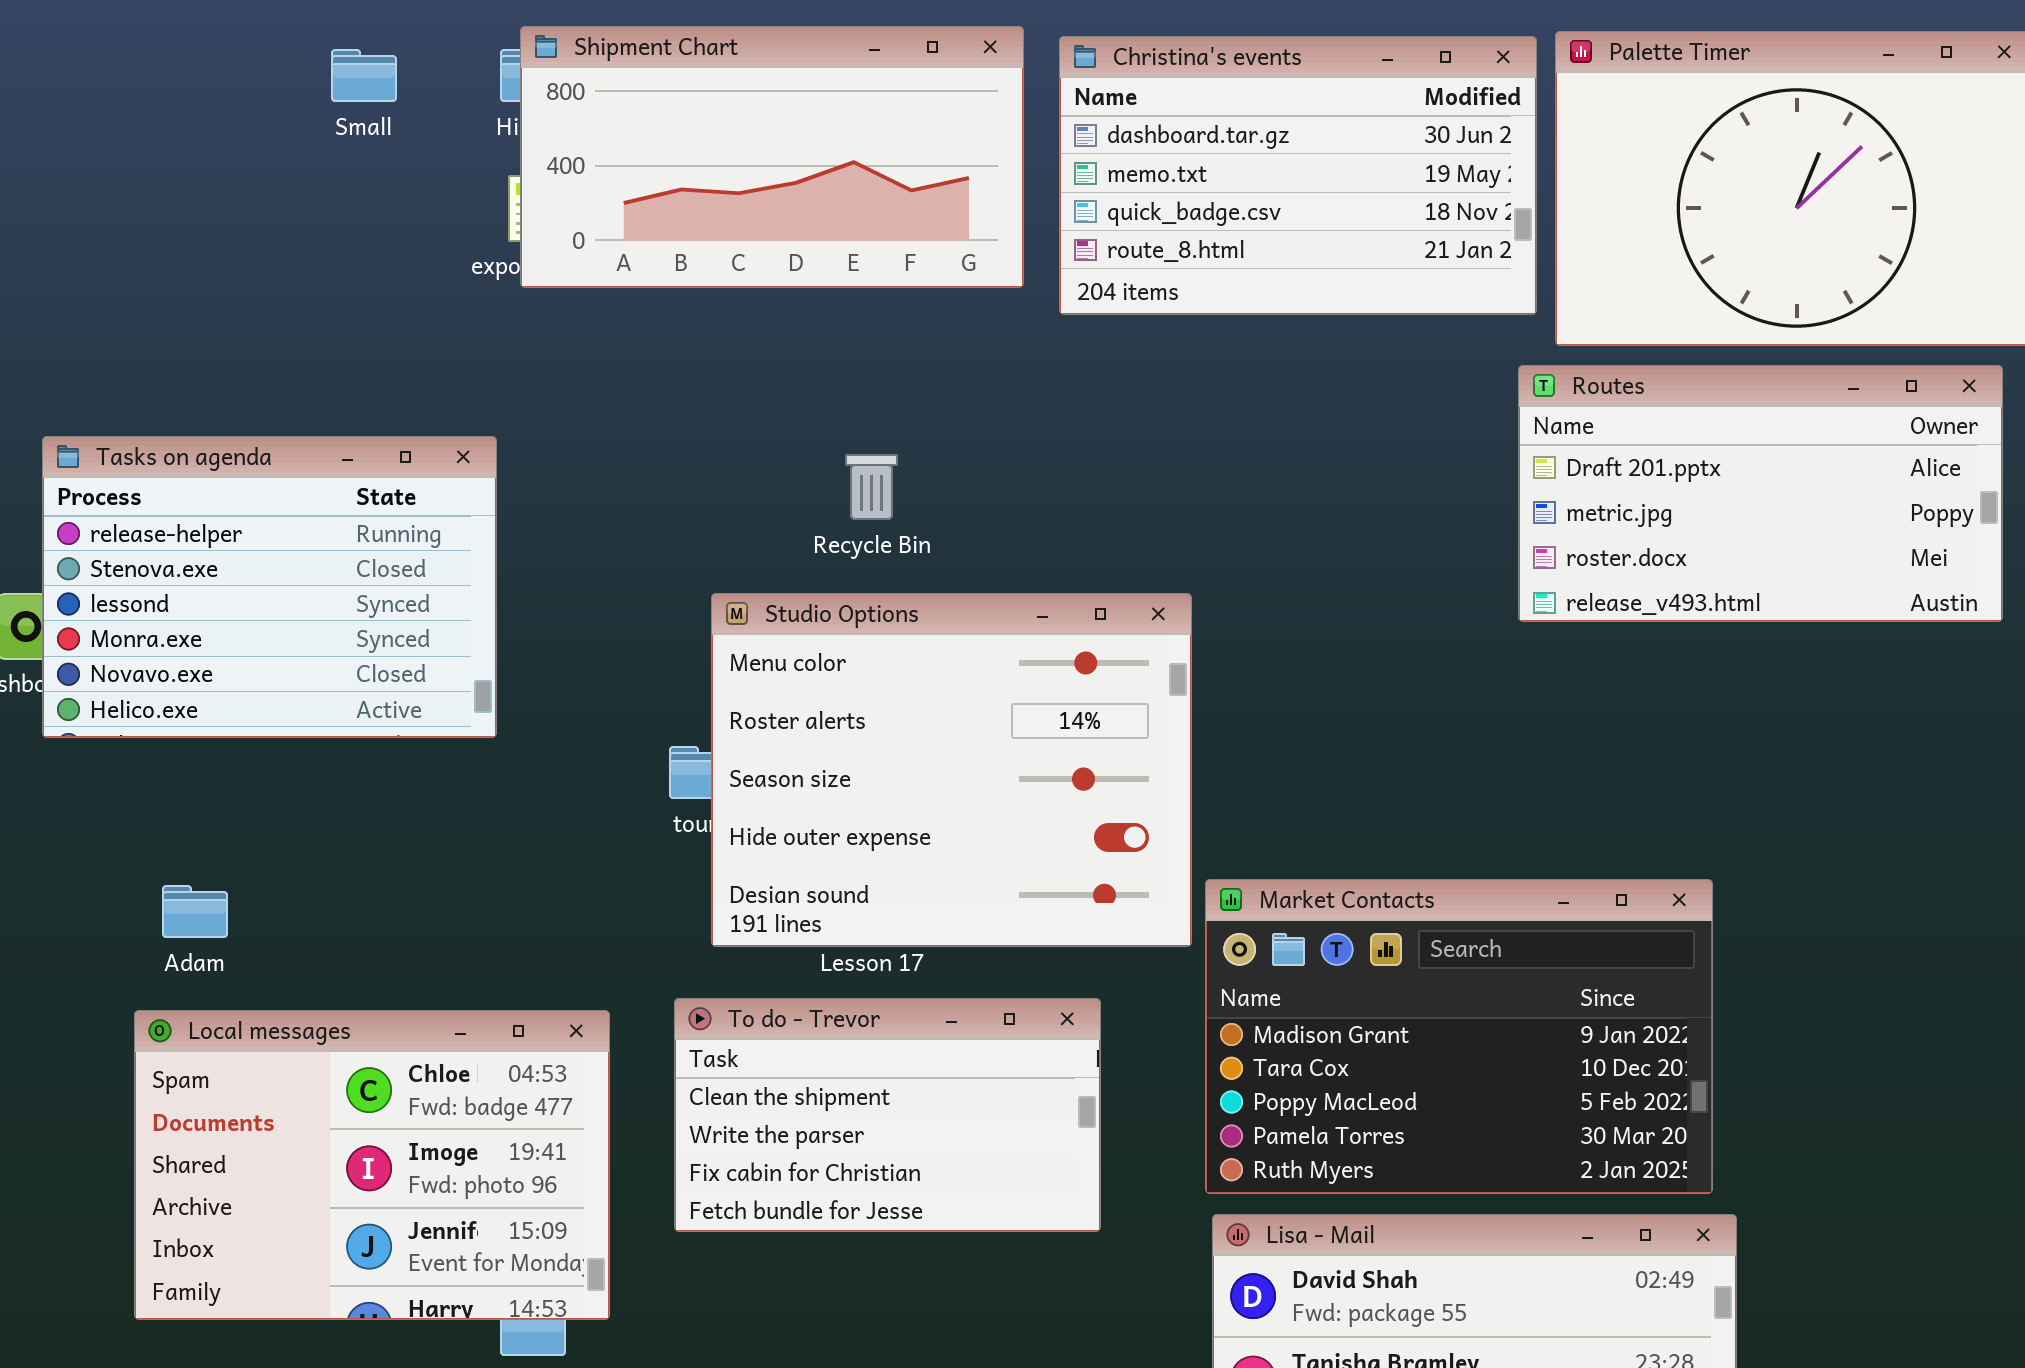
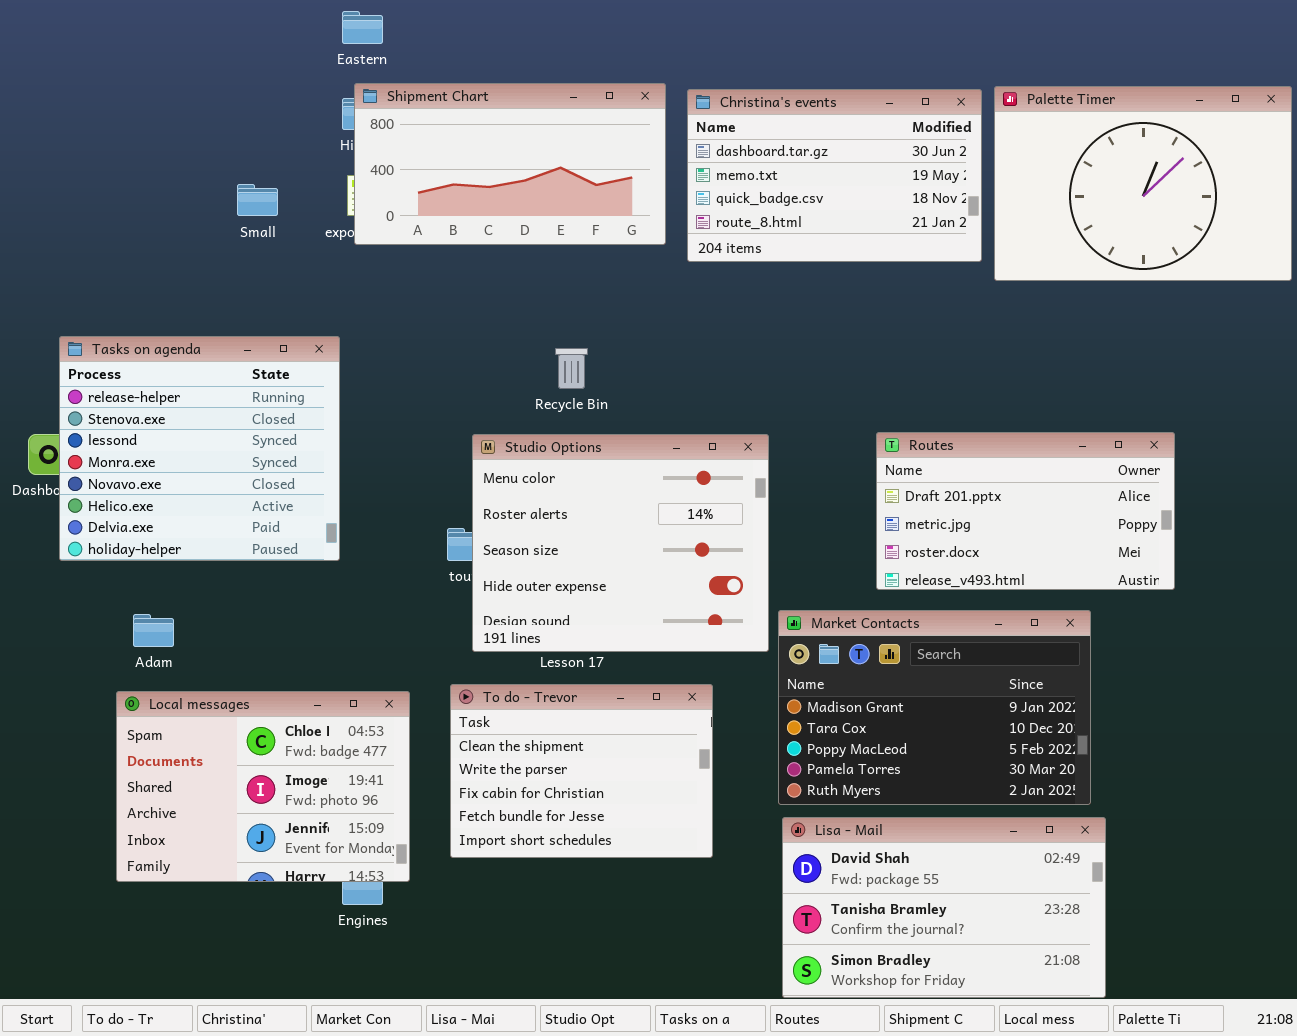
Small: [331,49,397,102] -> [237,184,278,216], moved
Routes: [1518,365,2003,622] -> [876,432,1175,590], moved
Tasks on agenda: [42,436,497,738] -> [59,336,340,561], resized
To do - Trevor: [674,998,1101,1232] -> [450,684,713,858], resized

